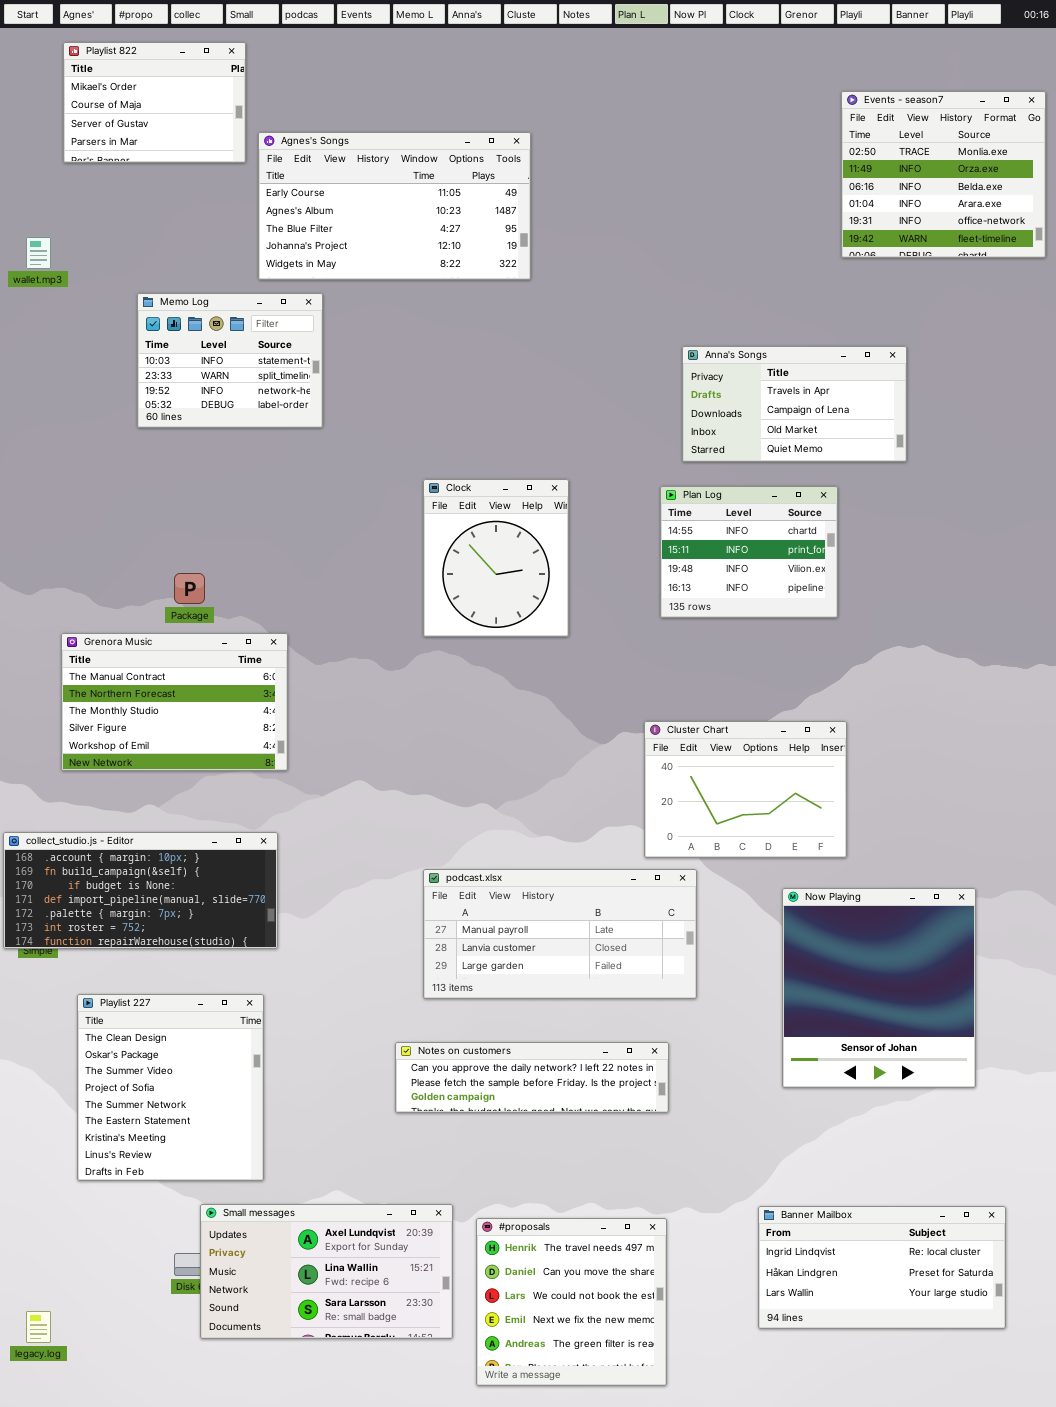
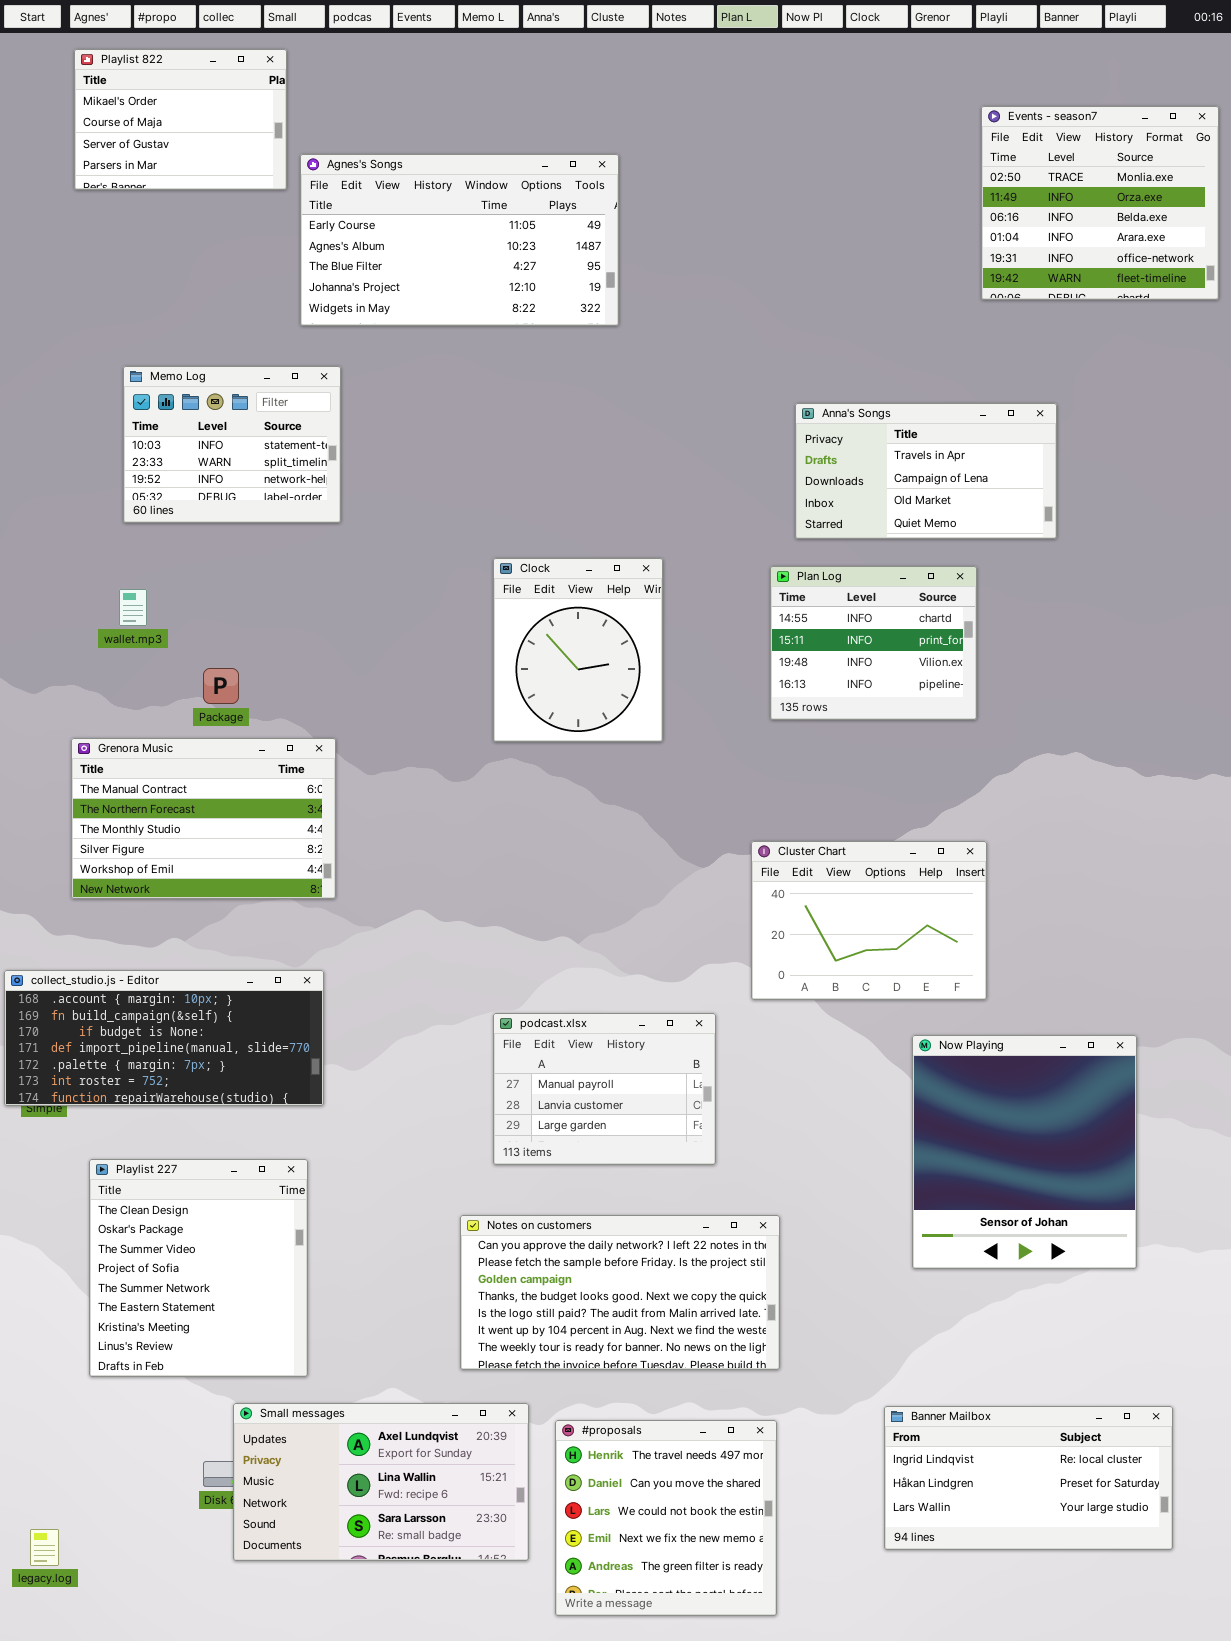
wallet.mp3: [26,237,51,269] -> [119,589,147,626], moved
Memo Log: [137,293,323,428] -> [123,366,341,523], moved
podcast.xlsx: [423,869,697,999] -> [493,1013,716,1165], resized
Notes on customers: [395,1042,669,1113] -> [460,1215,780,1370], resized

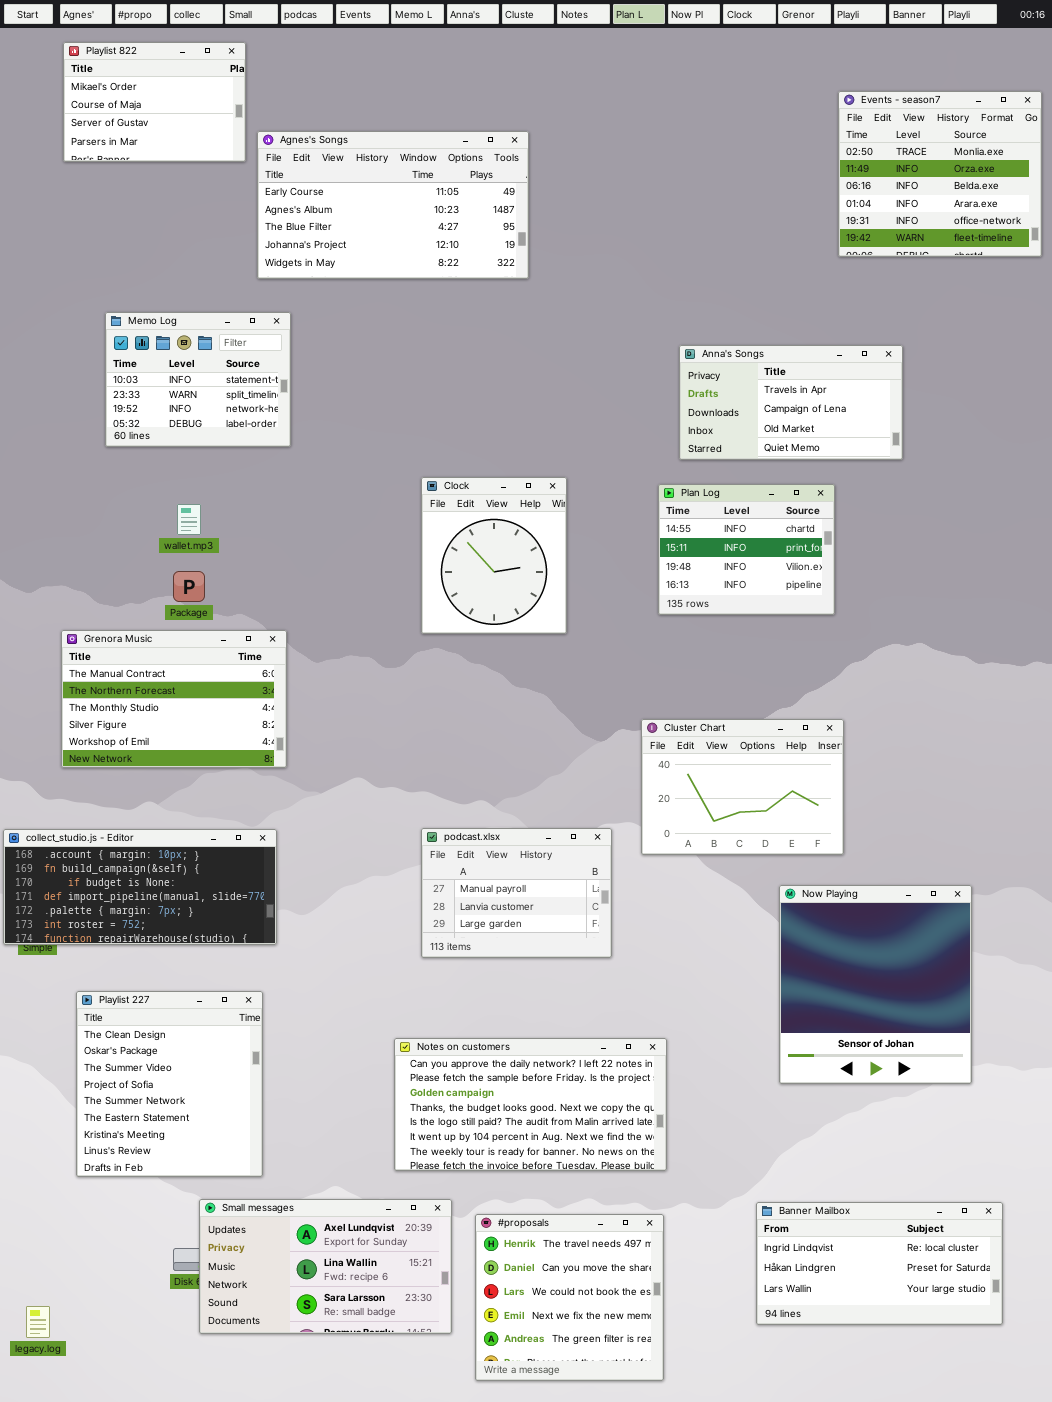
wallet.mp3: [119,589,147,626] -> [177,504,201,535], moved
podcast.xlsx: [493,1013,716,1165] -> [421,828,612,958], moved

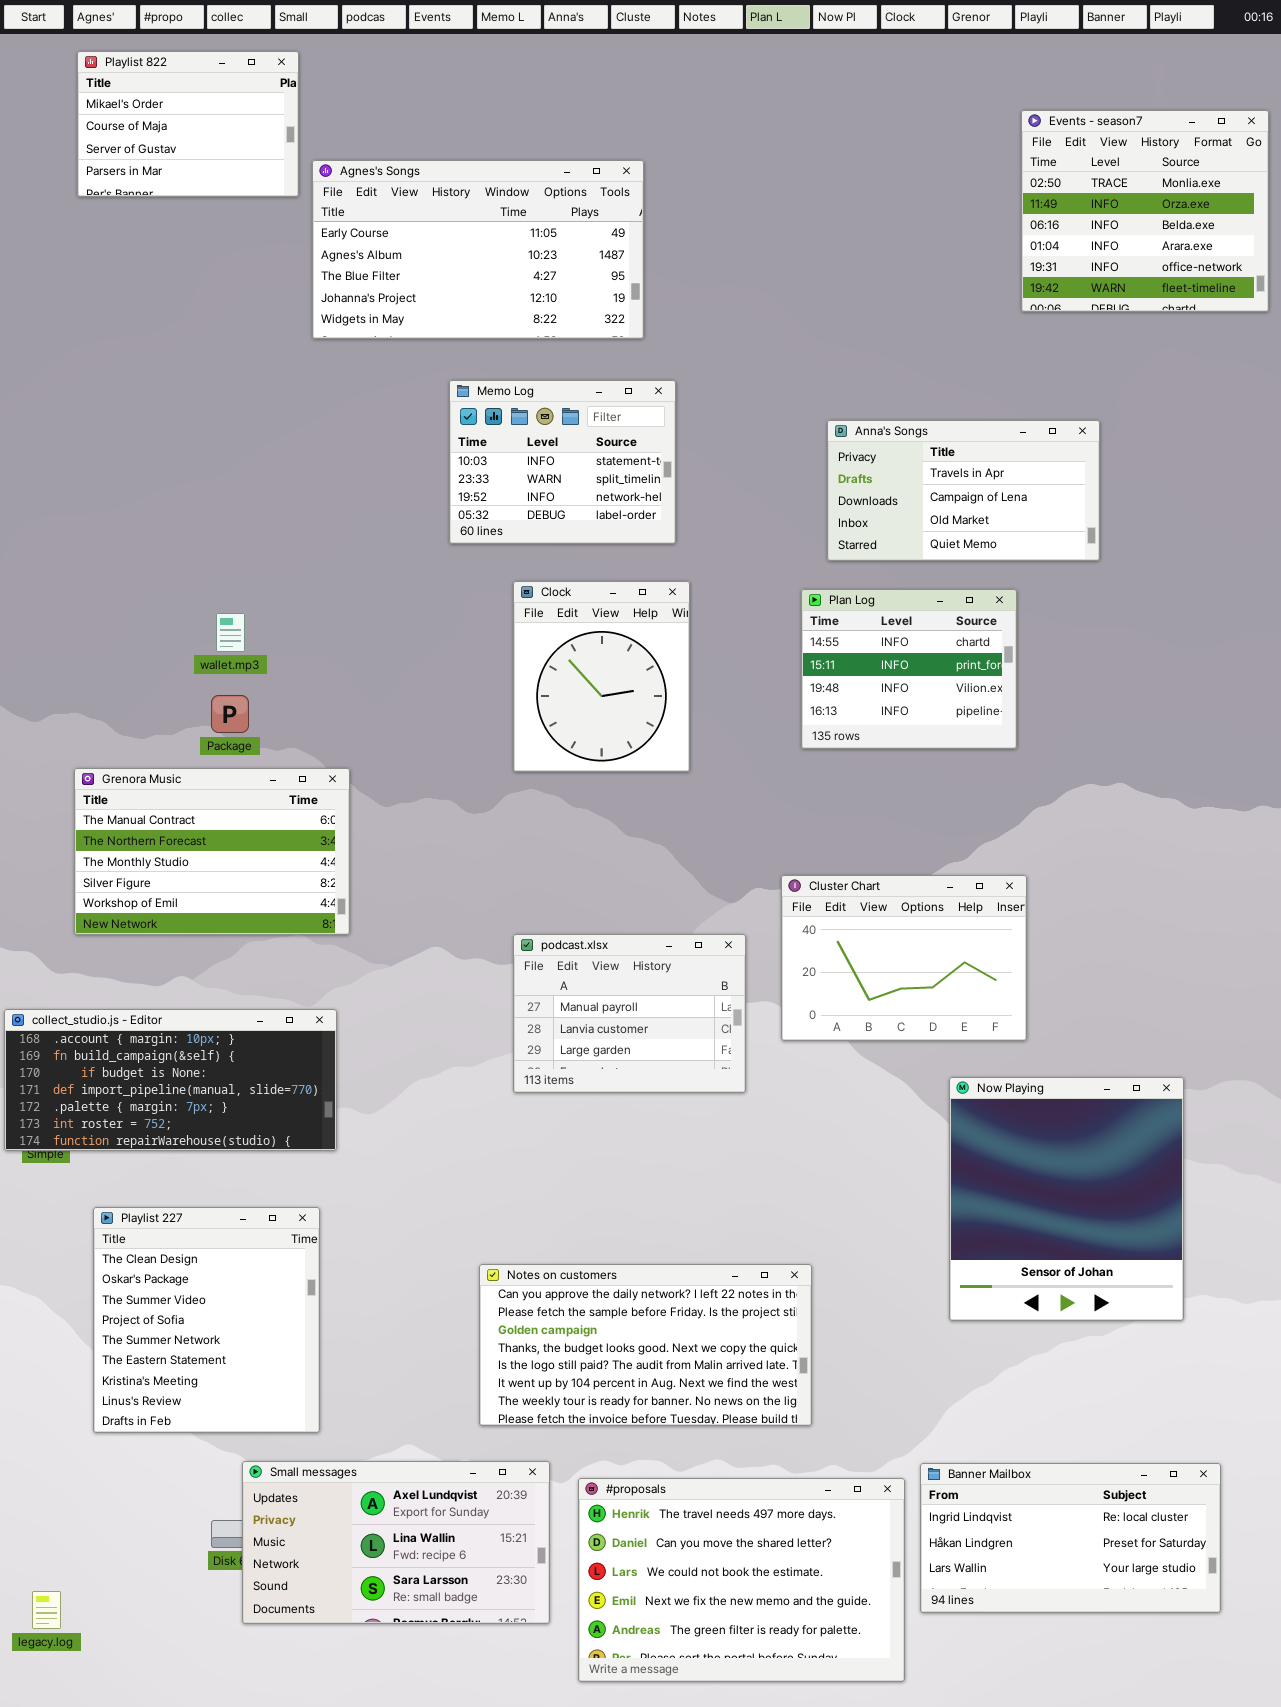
Memo Log: [105,312,291,447] -> [449,380,676,544], moved
podcast.xlsx: [421,828,612,958] -> [513,934,746,1093], moved
#proposals: [475,1214,664,1381] -> [578,1478,905,1682], resized

